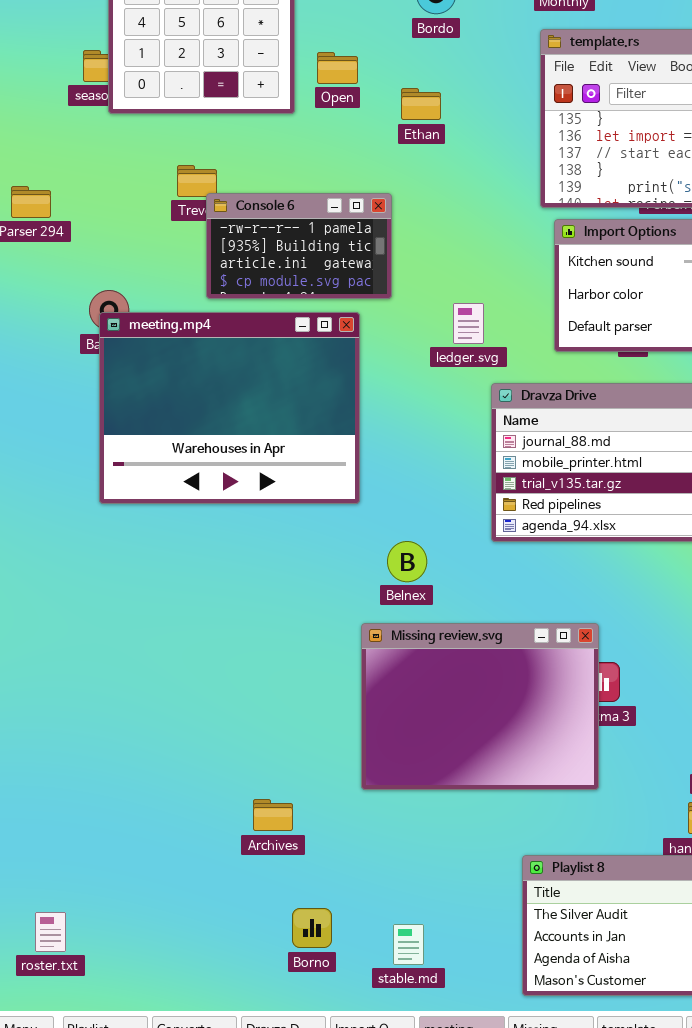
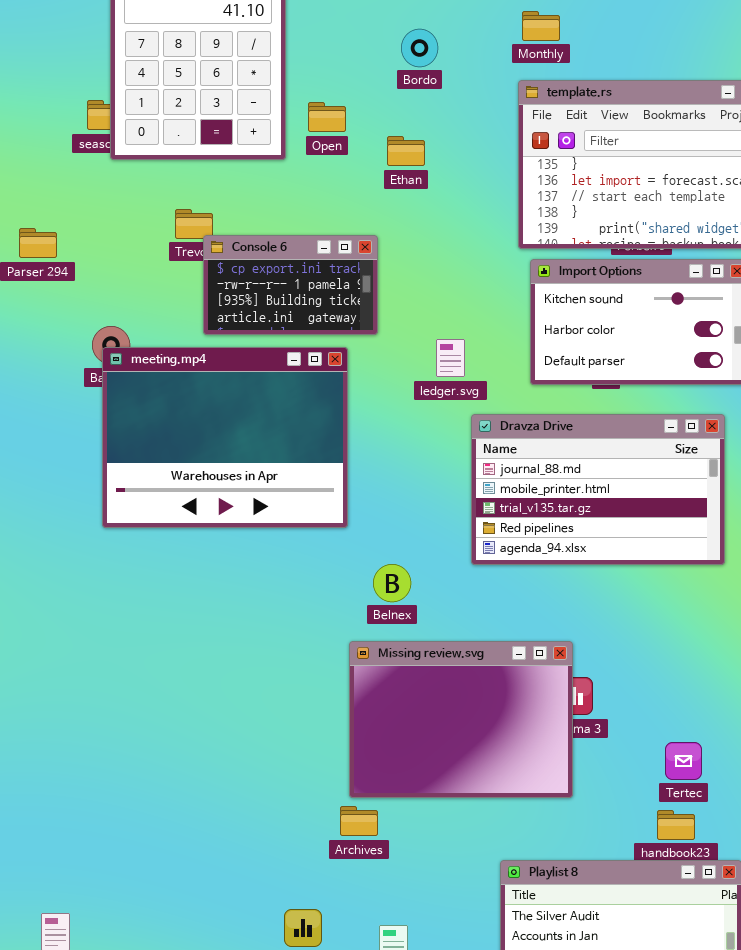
Console 6: [206,193,392,299] -> [203,235,378,335], scrolled up 1 row
Archives: [253,799,293,831] -> [340,806,378,836], moved

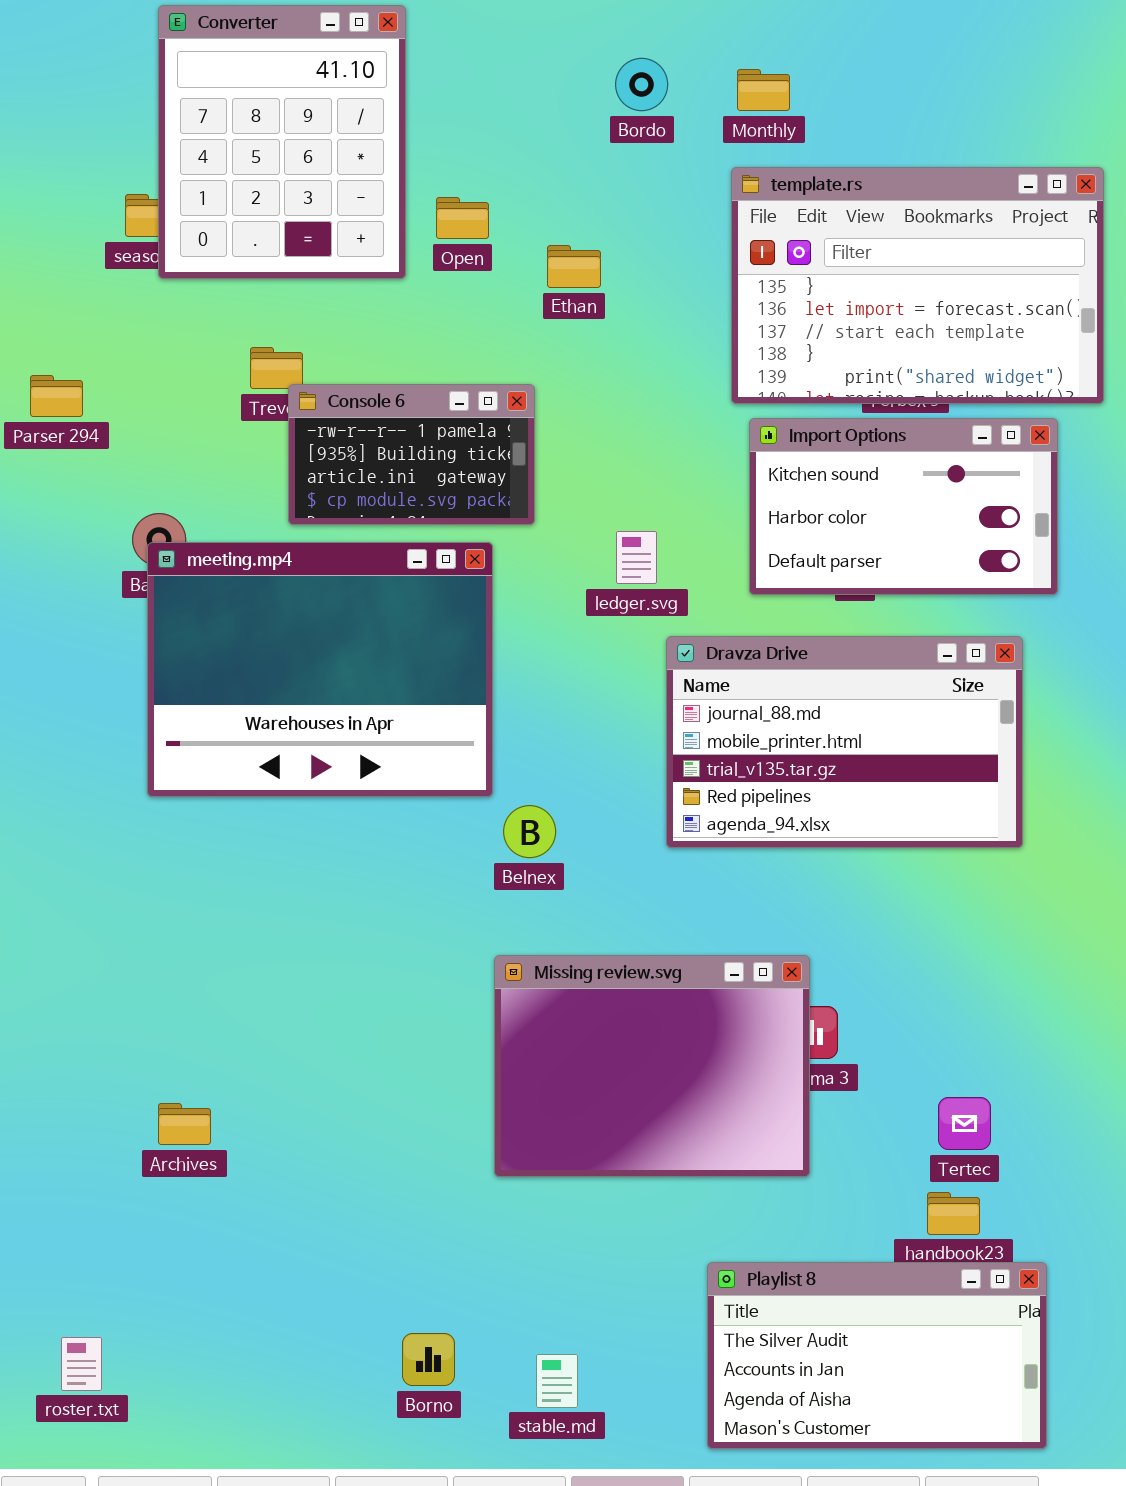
Bordo: [401,29,438,67] -> [615,58,668,111], moved
Console 6: [203,235,378,335] -> [288,384,535,525], scrolled down 1 row
Belnex: [373,564,411,602] -> [503,805,556,858], moved
Archives: [340,806,378,836] -> [158,1103,211,1145], moved

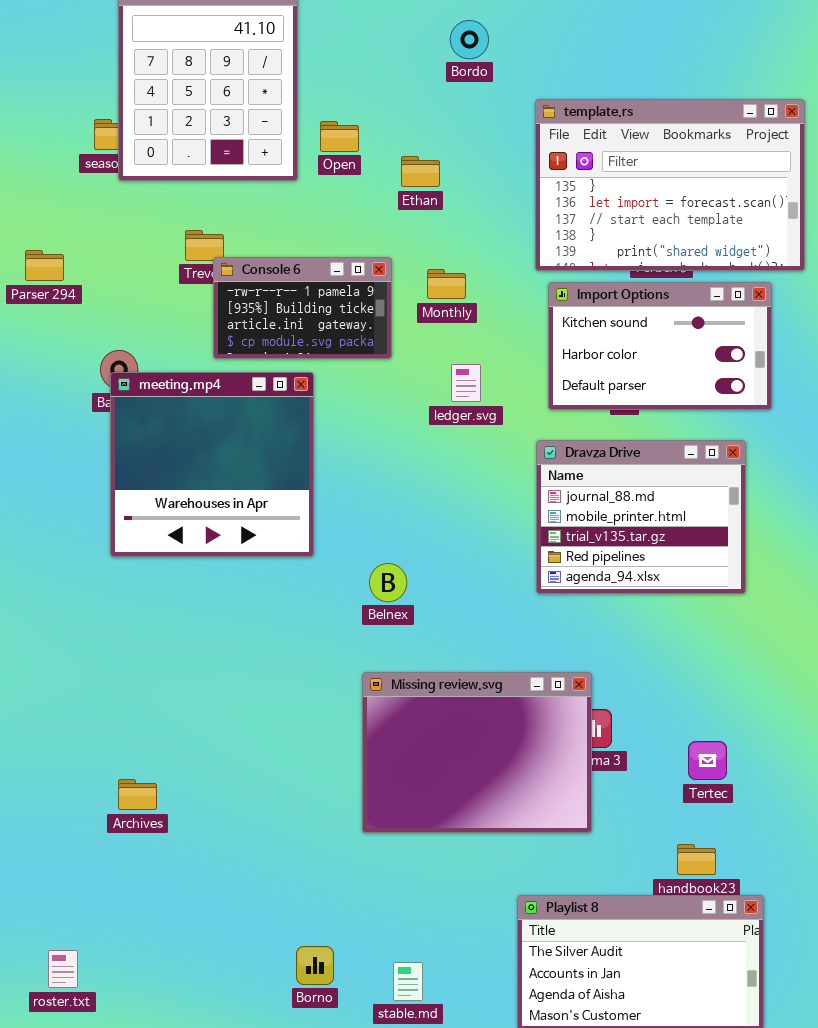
Monthly: [737,69,790,111] -> [427,269,466,299], moved
meeting.mp4: [147,542,493,797] -> [110,372,314,557], resized
Dravza Drive: [666,636,1023,848] -> [536,440,746,594], resized
Tertec: [938,1097,991,1150] -> [688,741,727,780], moved

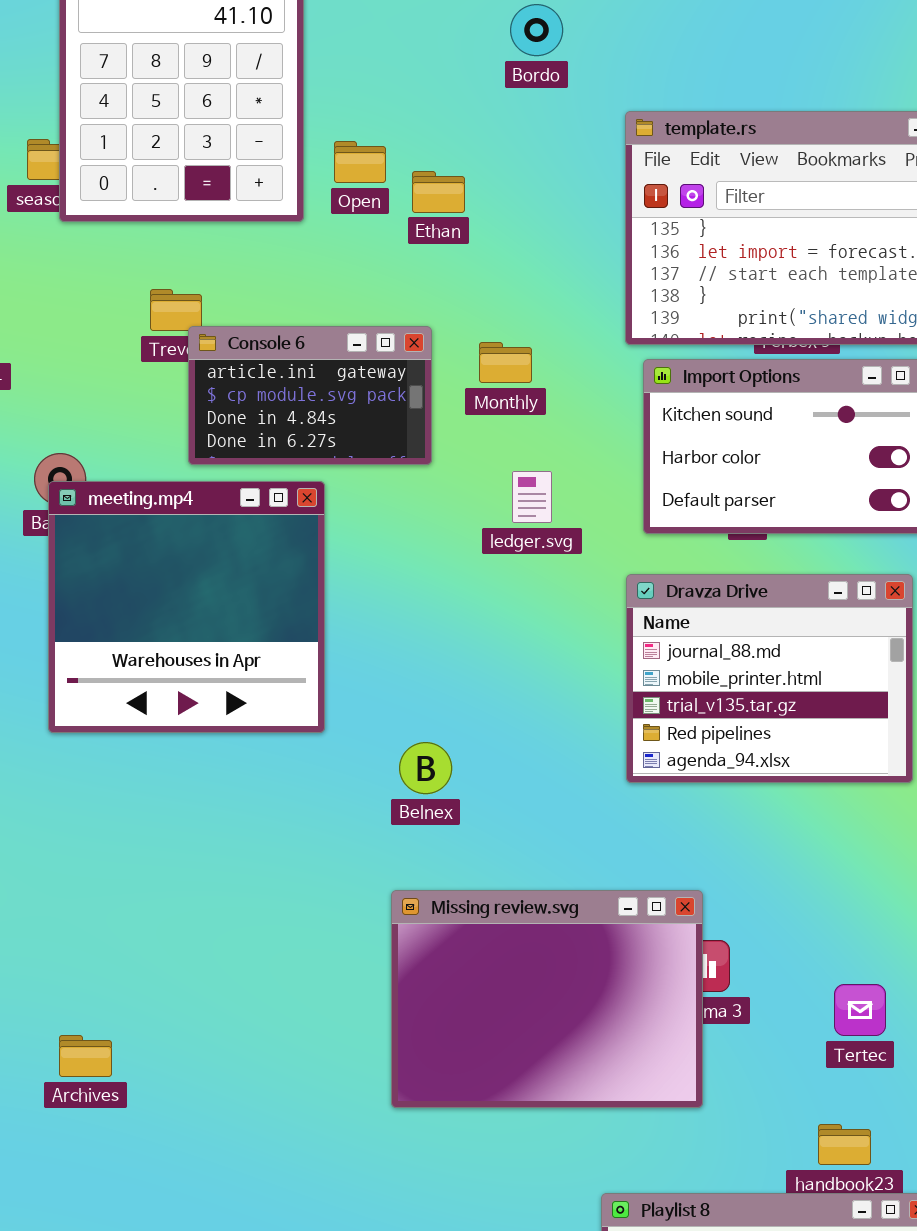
Ethan: [401,156,440,187] -> [412,171,465,213], moved
Console 6: [213,257,392,359] -> [188,326,432,465], scrolled down 2 rows

